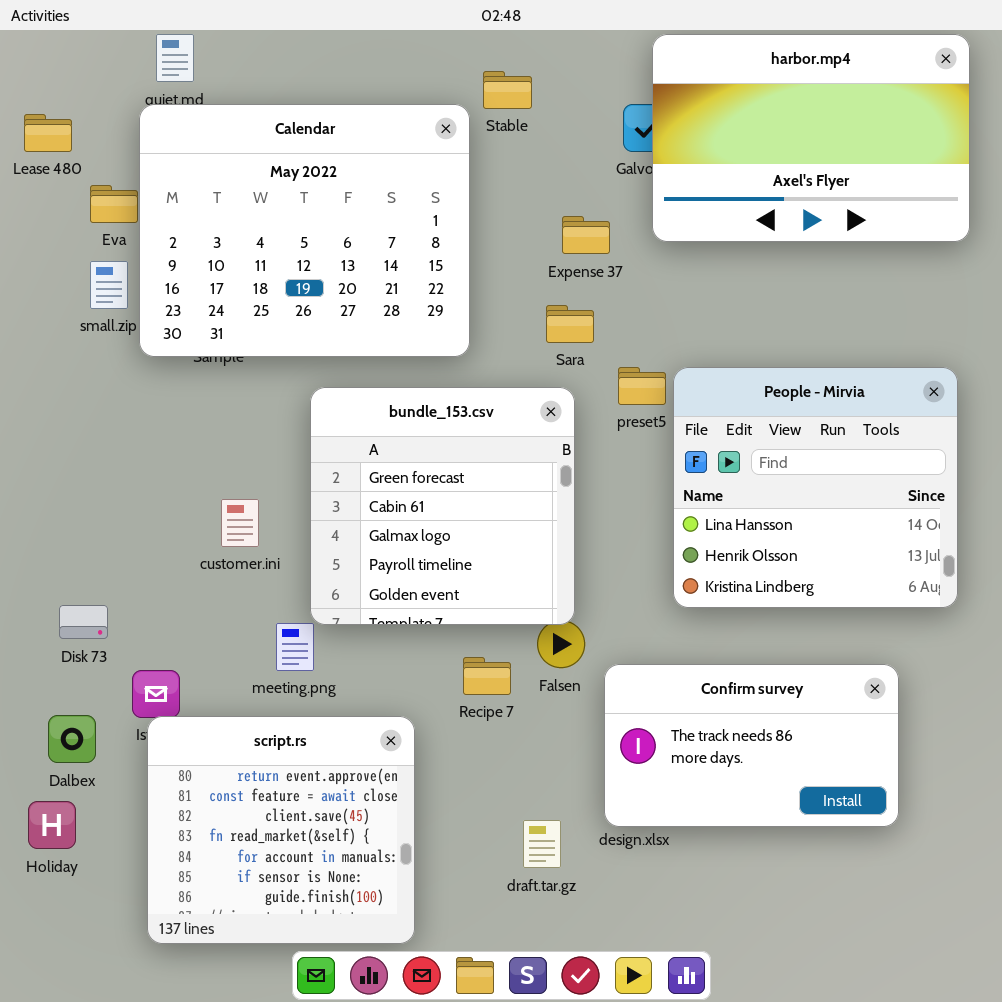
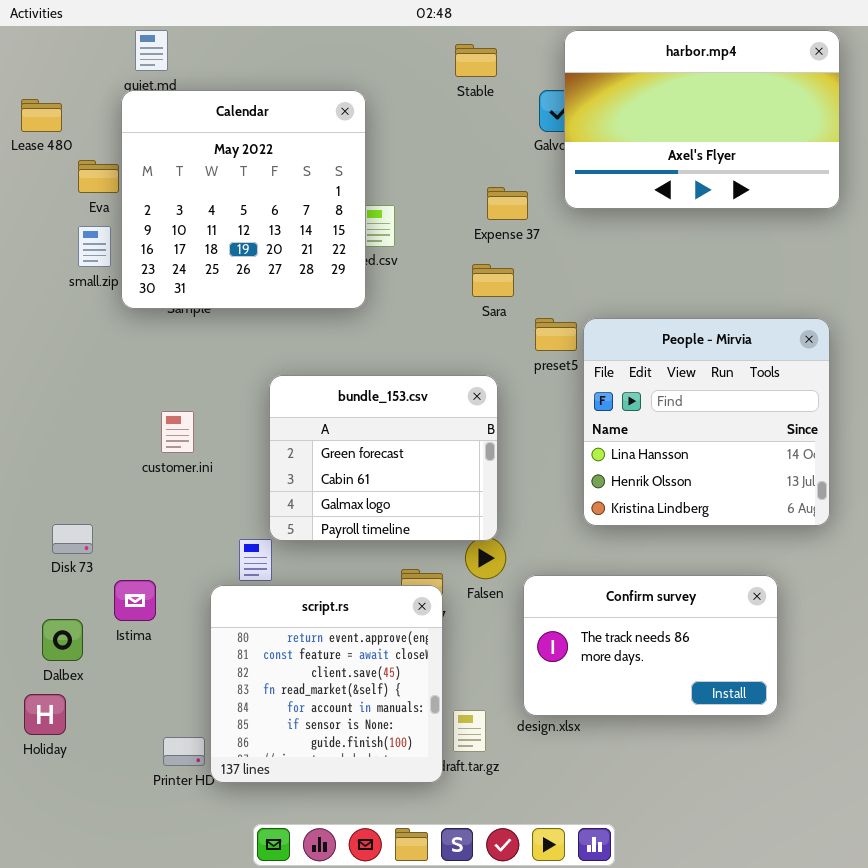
Stable: [483,71,532,109] -> [455,44,497,77], moved
Calendar: [139,104,470,357] -> [121,90,366,309], resized
bundle_153.csv: [310,387,575,625] -> [269,375,498,541], resized
customer.ini: [221,499,259,547] -> [161,411,194,453], moved
script.rs: [147,716,415,944] -> [210,585,443,783], moved

